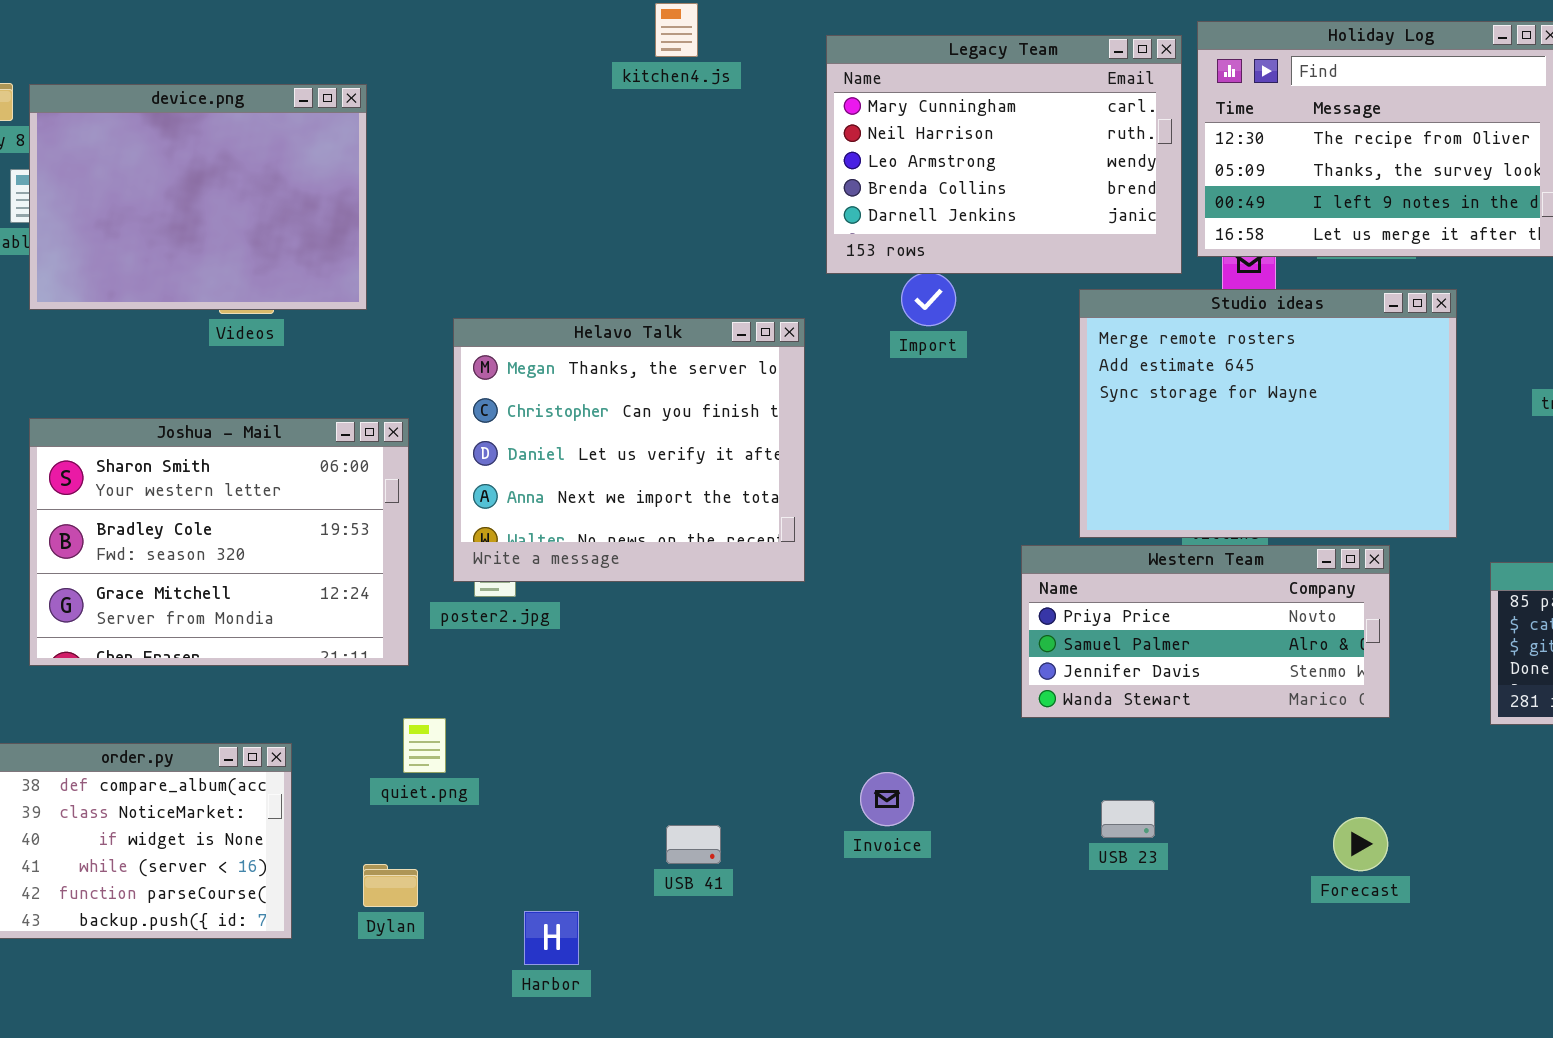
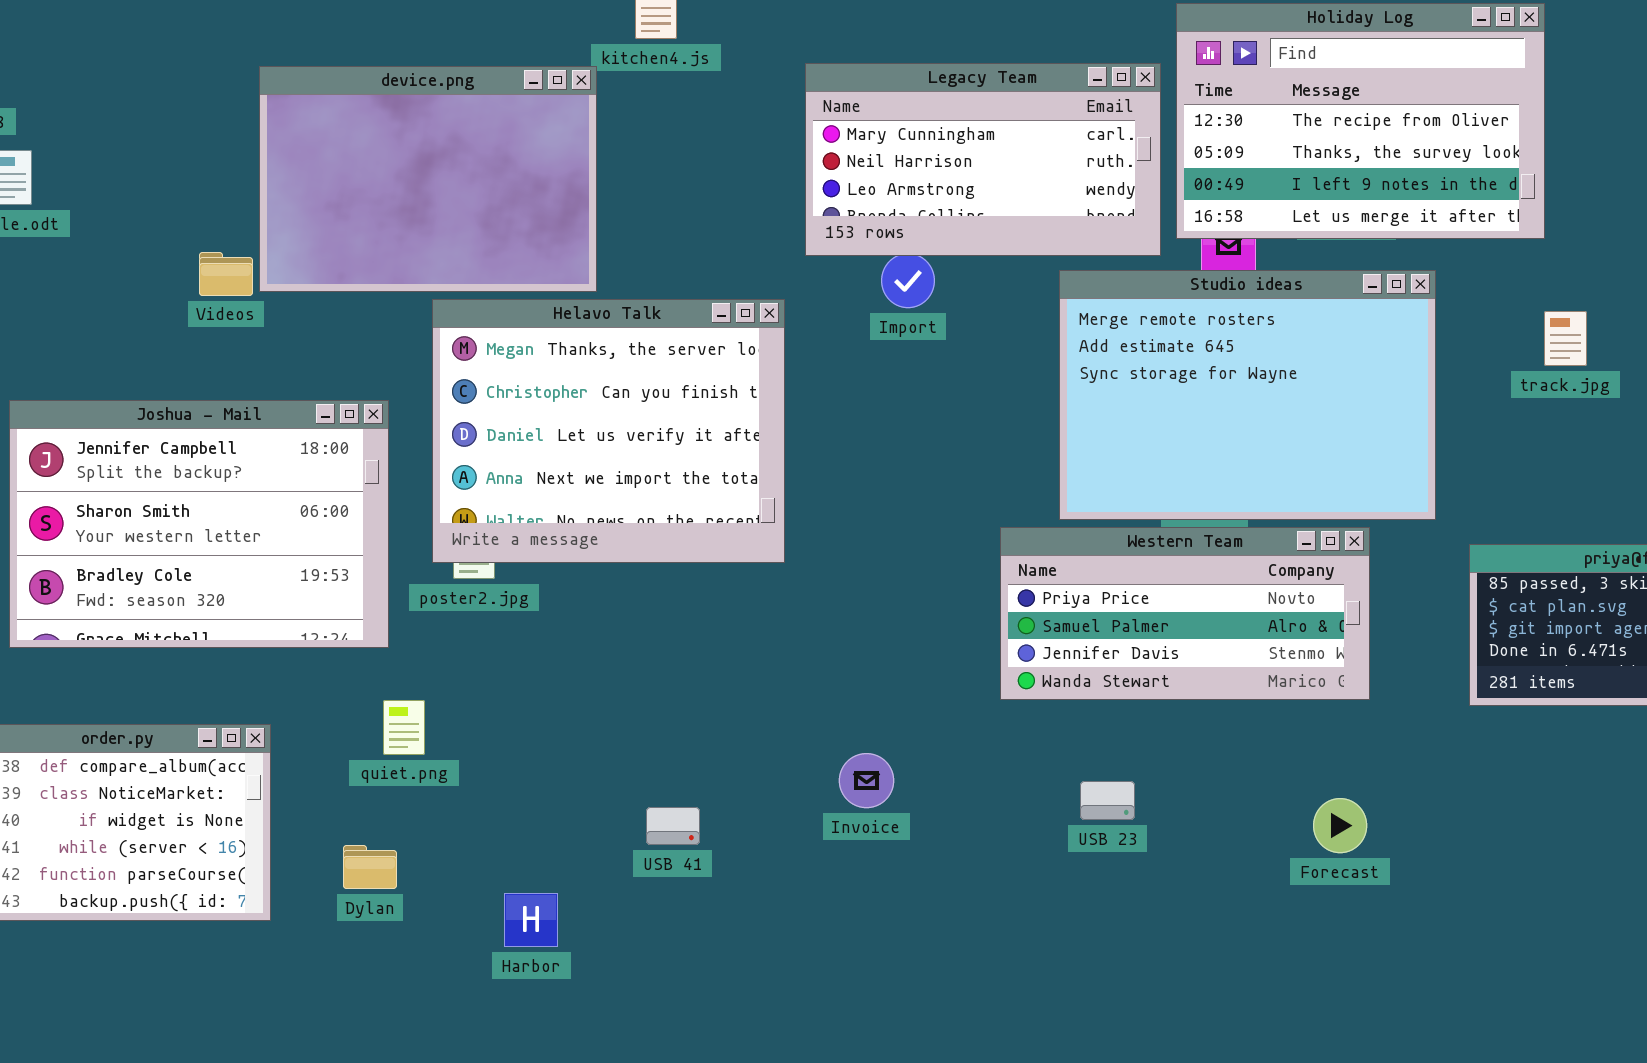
Legacy Team: [826,35,1182,274] -> [805,63,1161,256], resized
device.png: [29,84,367,310] -> [259,66,597,292], moved
Joshua - Mail: [29,418,409,666] -> [9,400,389,648], scrolled up 1 row

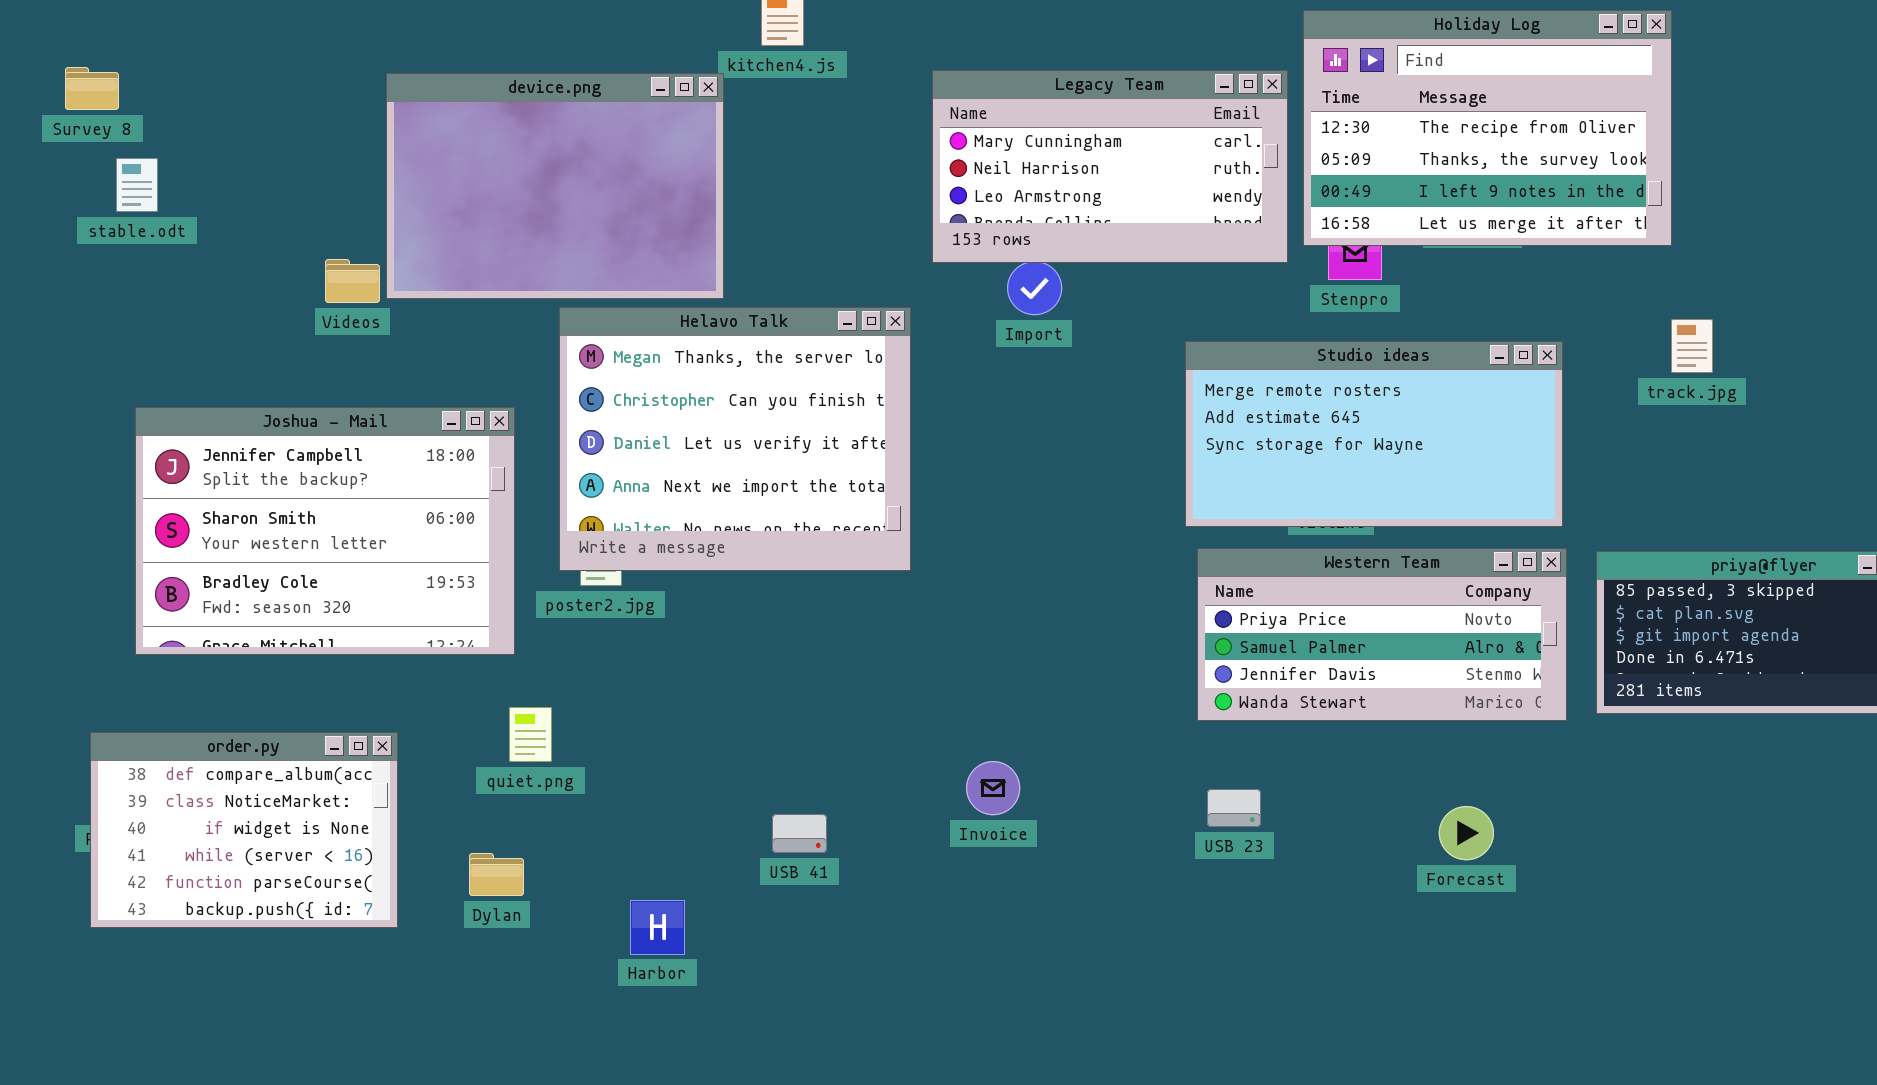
Studio ideas: [1059,270,1436,520] -> [1185,341,1563,527], resized
Western Team: [1000,527,1370,700] -> [1197,548,1567,721], moved

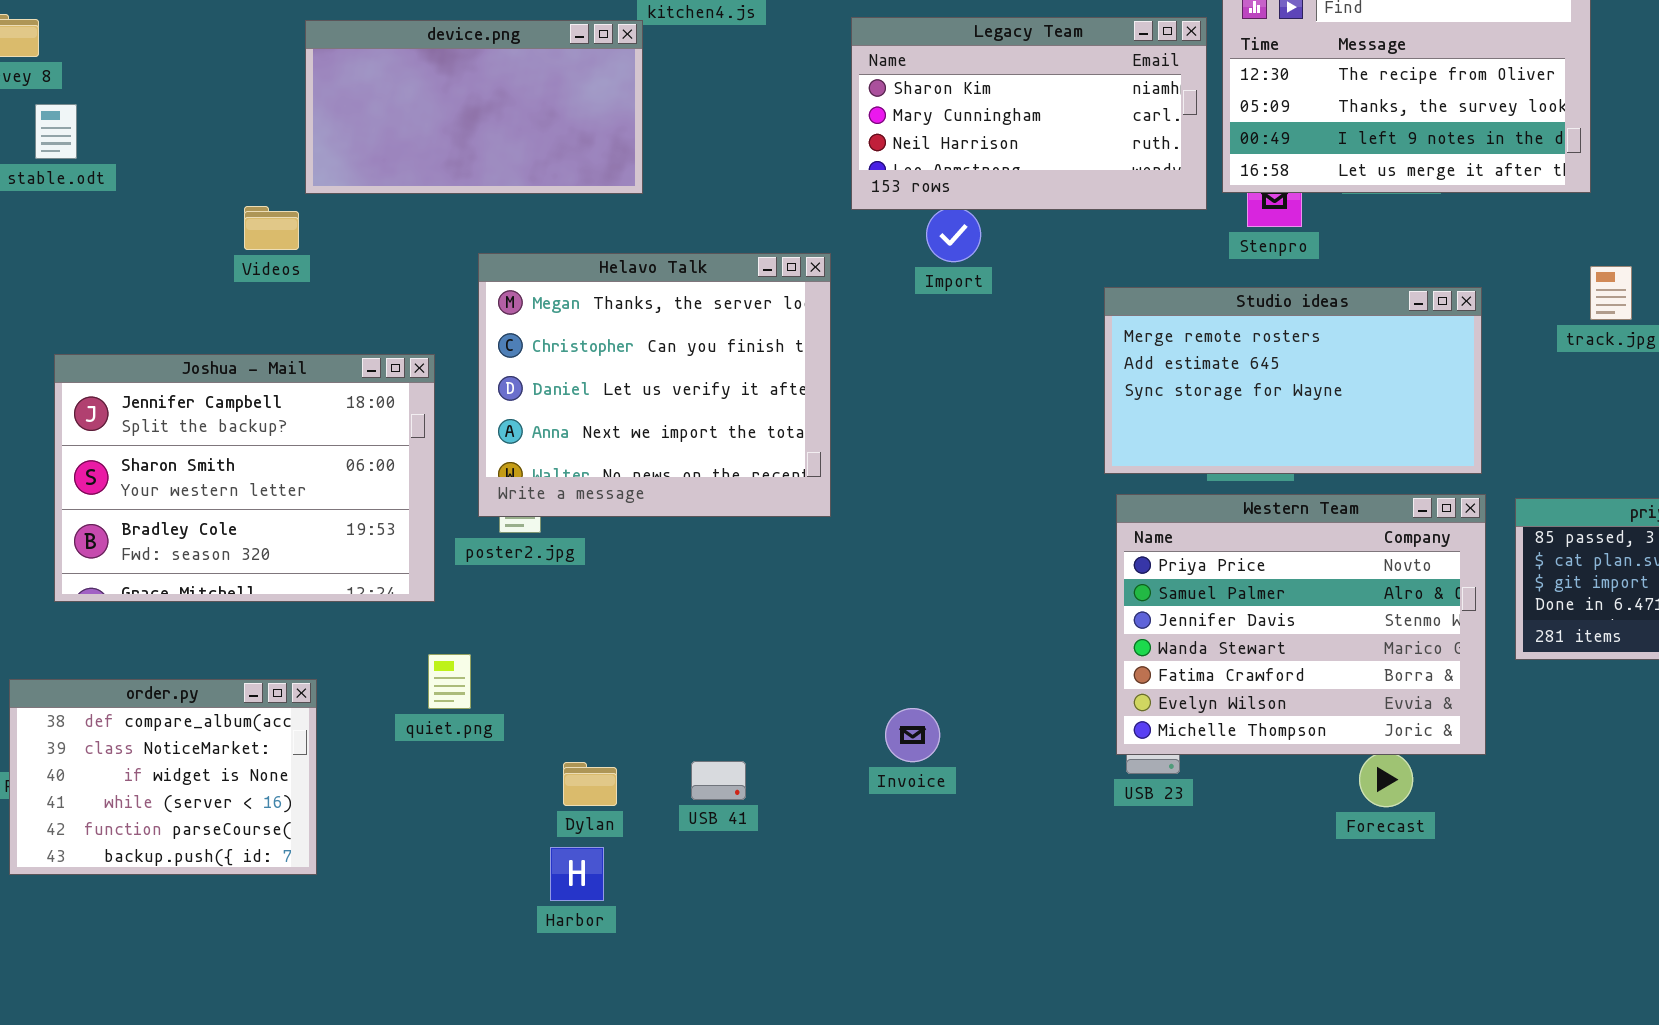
Legacy Team: [932,70,1288,263] -> [851,17,1207,210], scrolled up 1 row
device.png: [386,73,724,299] -> [305,20,643,194], resized
Western Team: [1197,548,1567,721] -> [1116,494,1486,755], resized
Dylan: [469,853,524,896] -> [563,762,617,806], moved

